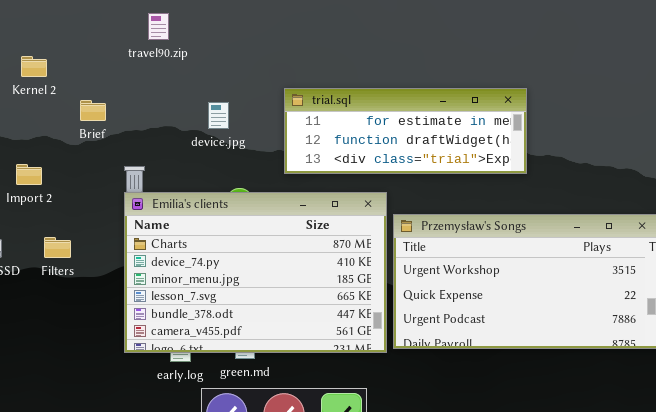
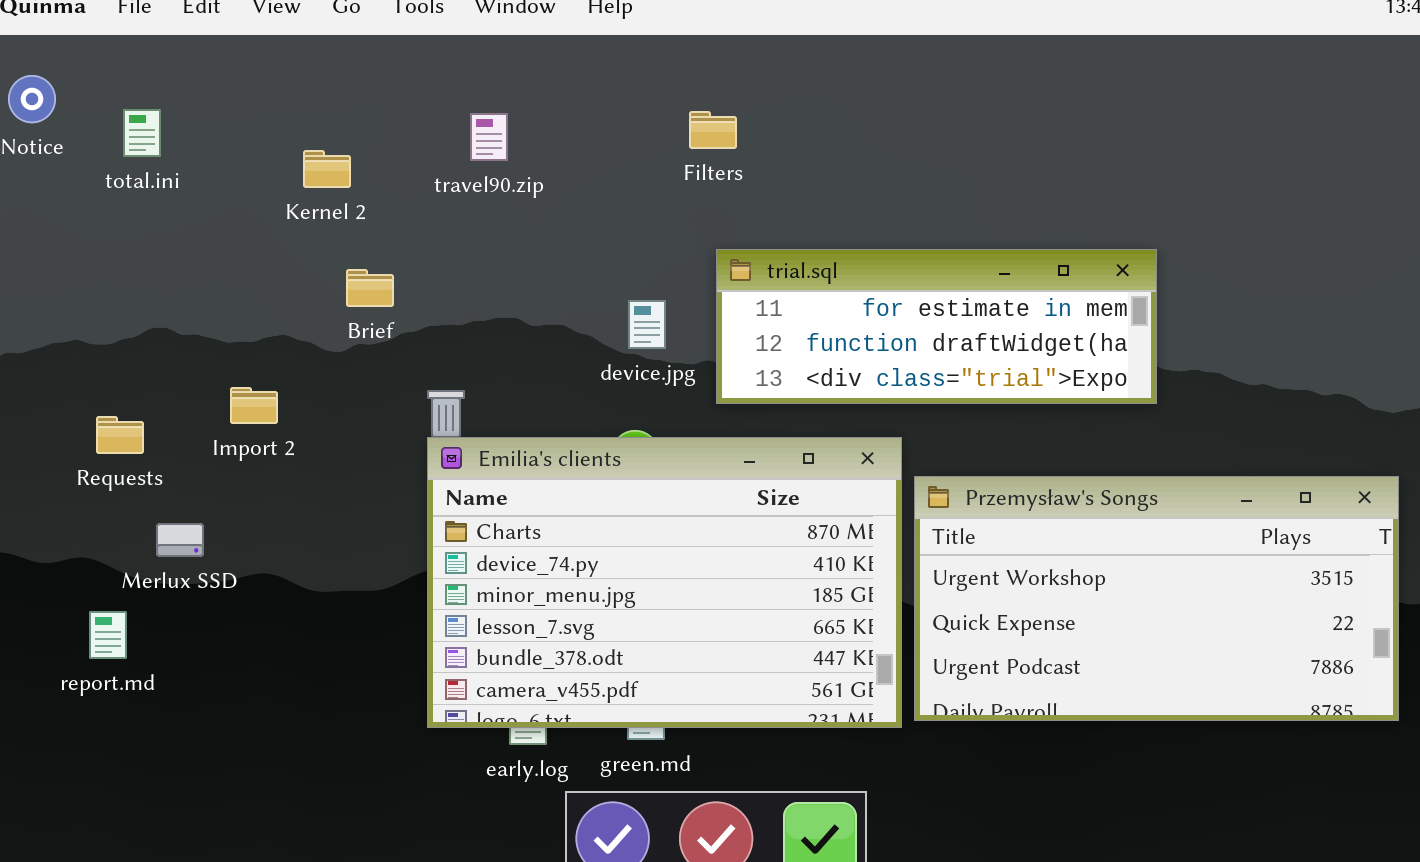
Kernel 2: [21,56,47,77] -> [303,150,351,188], moved
device.jpg: [208,102,229,129] -> [628,300,666,349], moved
Filters: [44,237,71,258] -> [689,111,737,149], moved

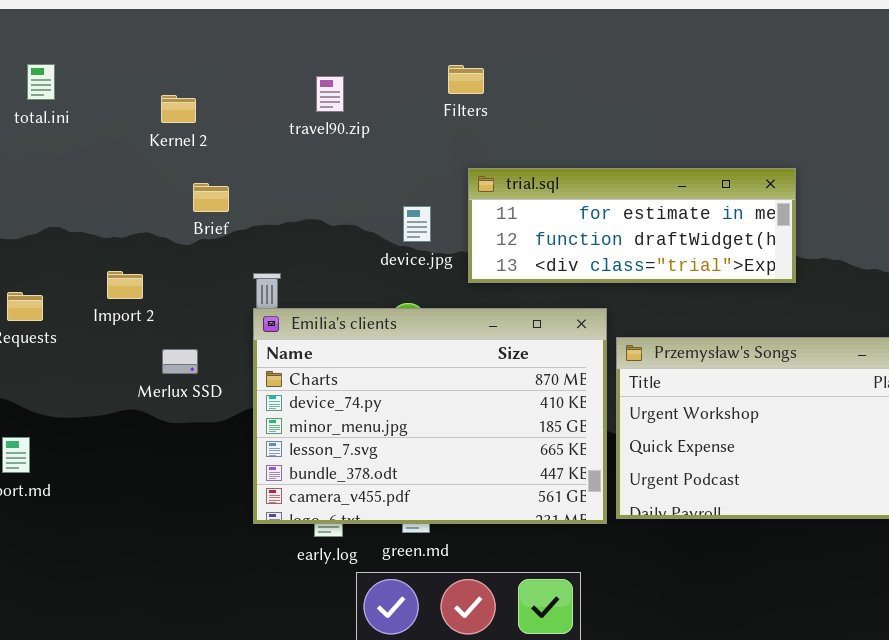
travel90.zip: [470,113,508,161] -> [316,76,344,112], moved
Merlux SSD: [156,523,204,557] -> [162,349,198,374], moved

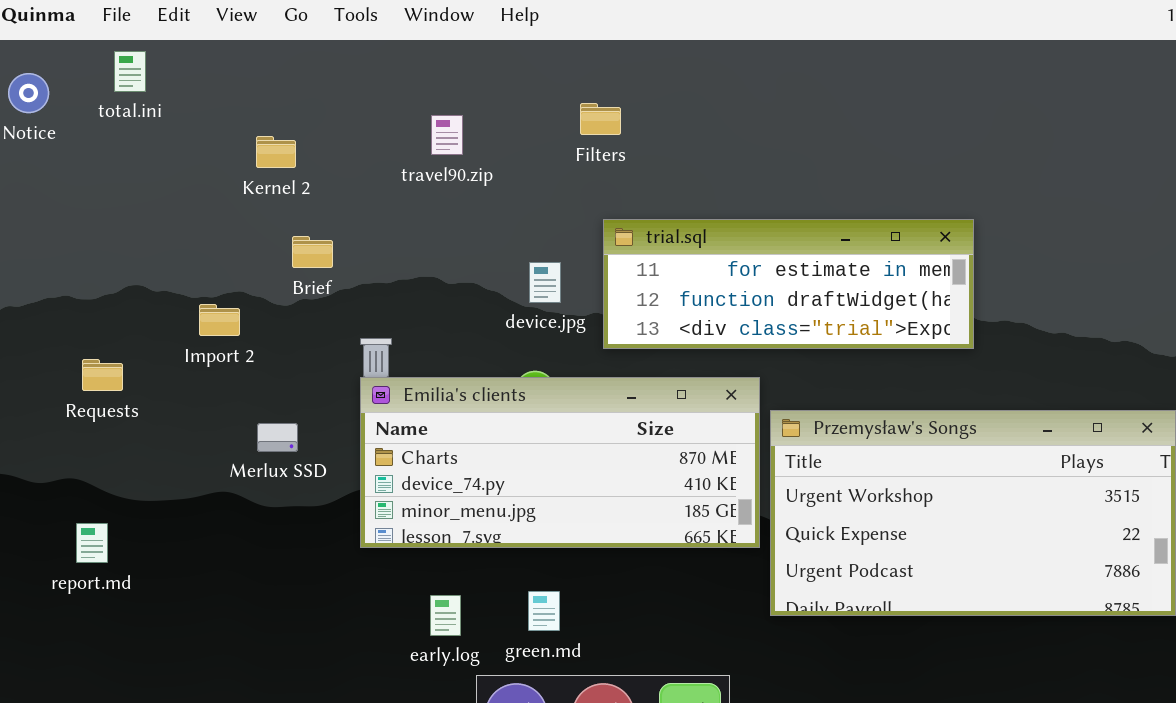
total.ini: [27,64,55,100] -> [114,51,146,92], moved
Import 2: [107,271,143,299] -> [199,304,240,336], moved
Emilia's clients: [253,308,607,524] -> [360,377,760,548], resized

